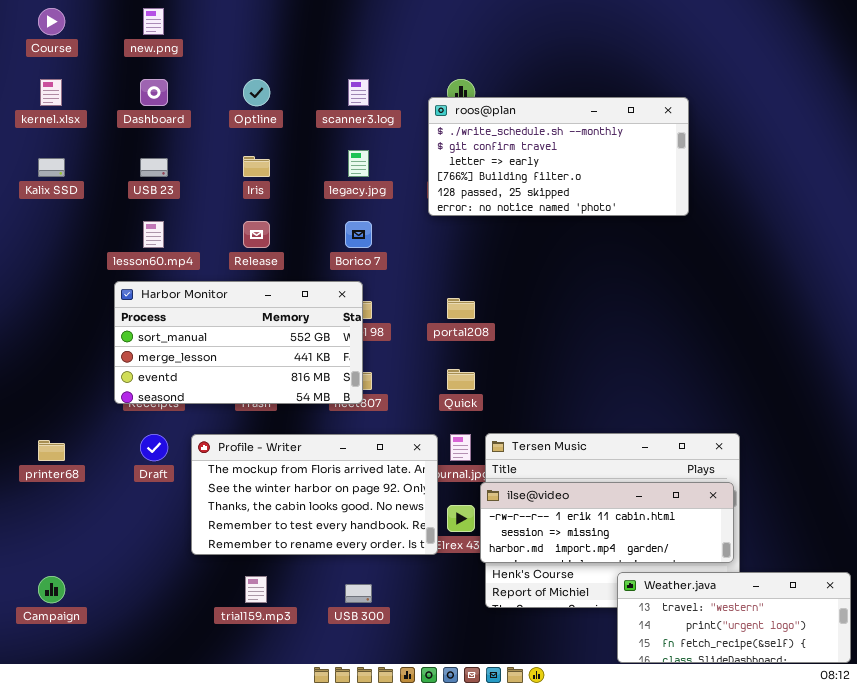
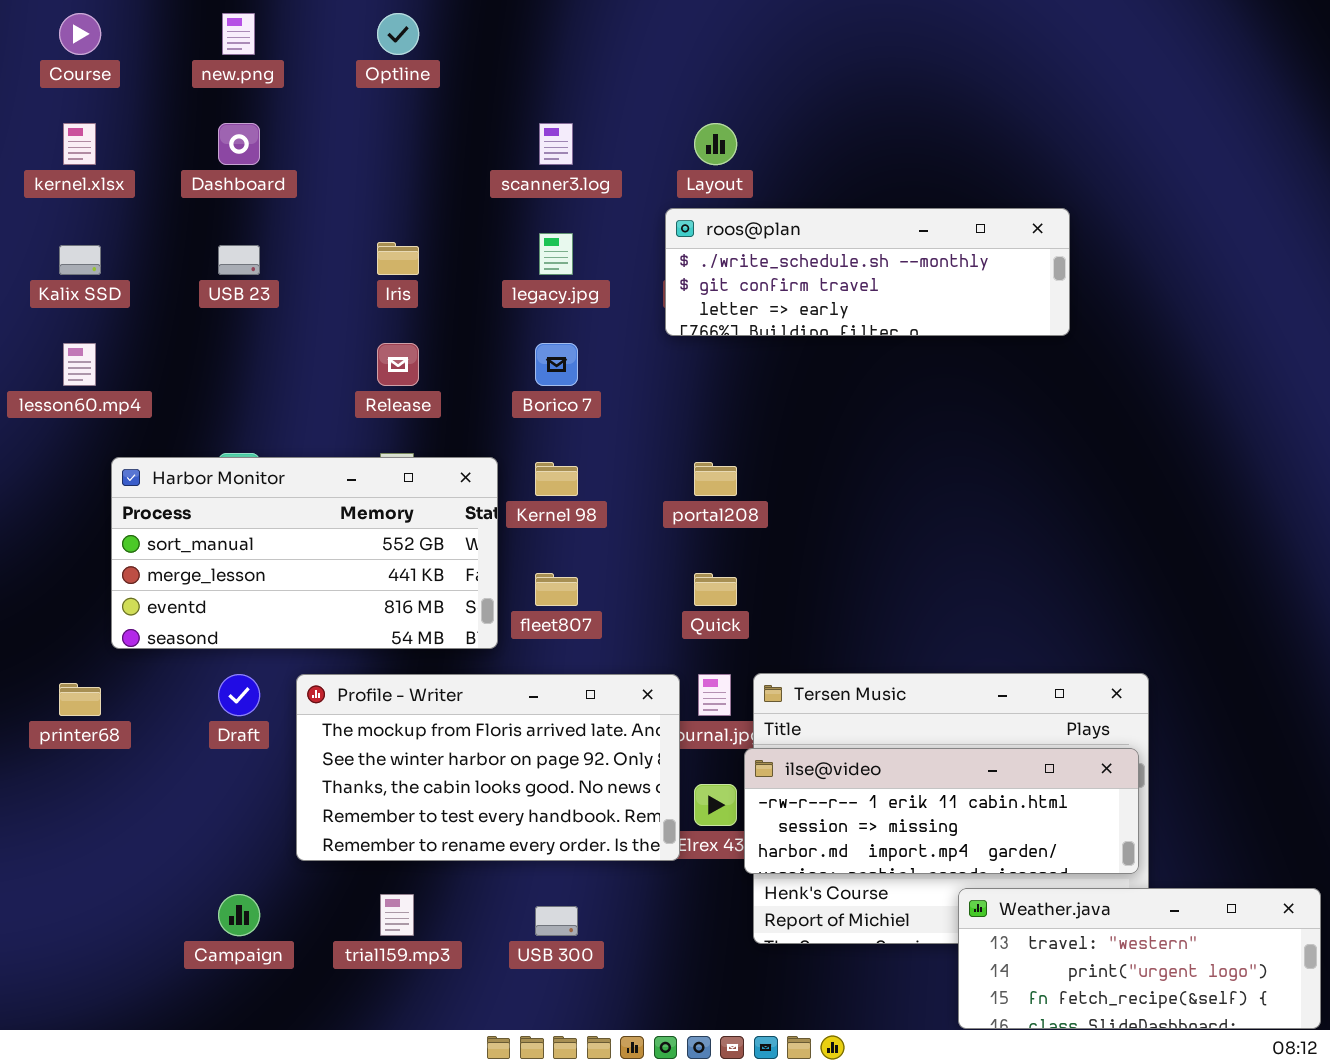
Optline: [243,79,270,106] -> [377,13,419,55], moved
roos@plan: [428,97,689,216] -> [665,208,1070,336], resized
lesson60.mp4: [143,221,164,248] -> [63,343,96,386], moved
Harbor Monitor: [114,281,363,404] -> [111,457,498,649], moved
Campaign: [38,576,65,603] -> [218,894,260,936], moved

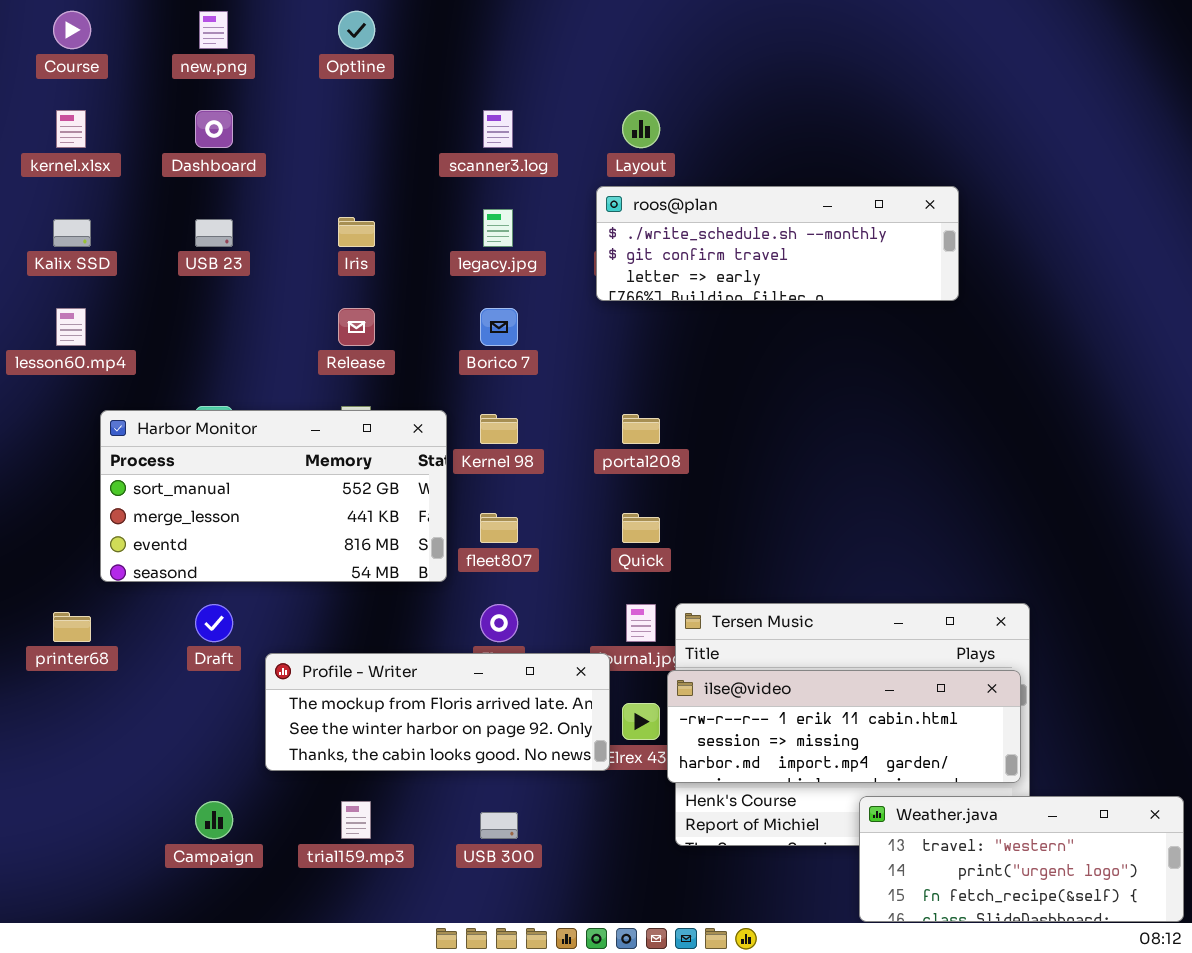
Profile - Writer: [296,674,680,861] -> [265,653,610,771], resized

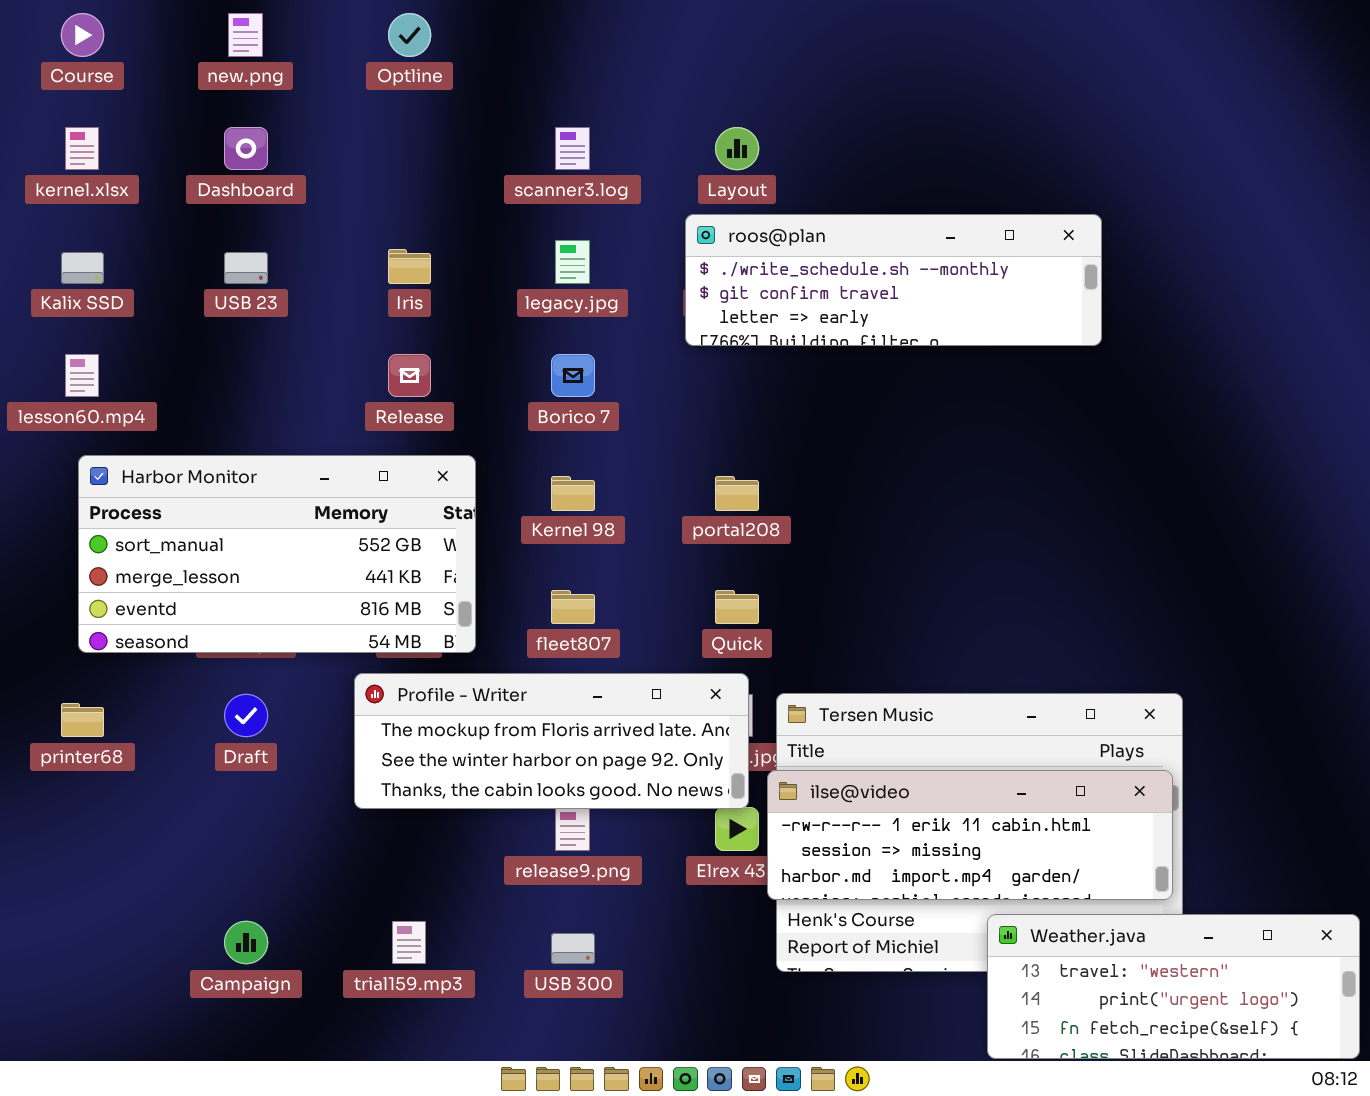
Harbor Monitor: [100,410,447,582] -> [78,455,476,653], moved
Profile - Writer: [265,653,610,771] -> [354,673,749,809], moved

